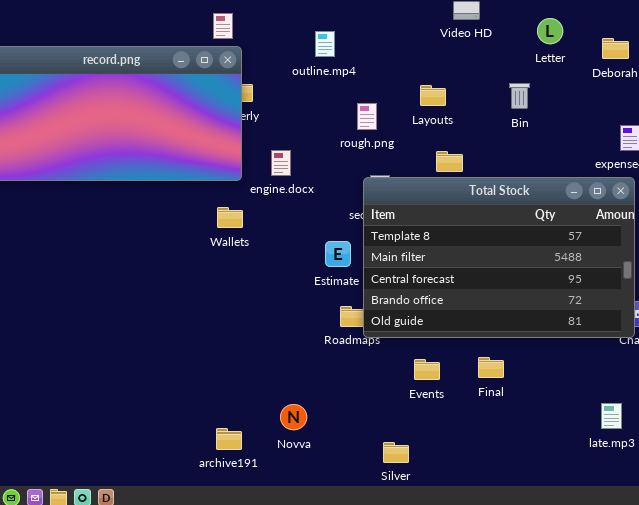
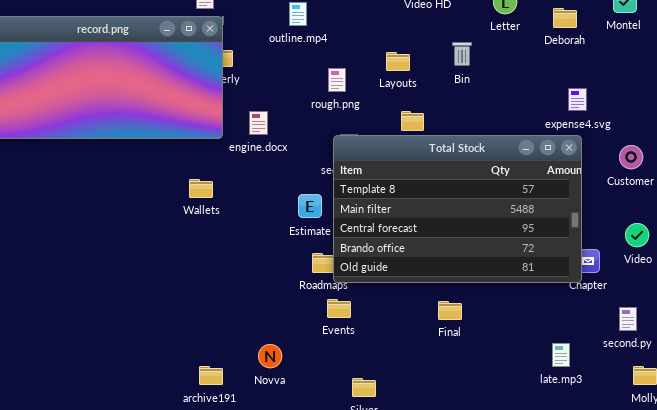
Bin: [509,83,530,109] -> [452,42,472,66], moved
Wallets: [217,207,243,228] -> [189,179,213,198], moved
Events: [414,359,440,380] -> [327,299,351,318], moved

